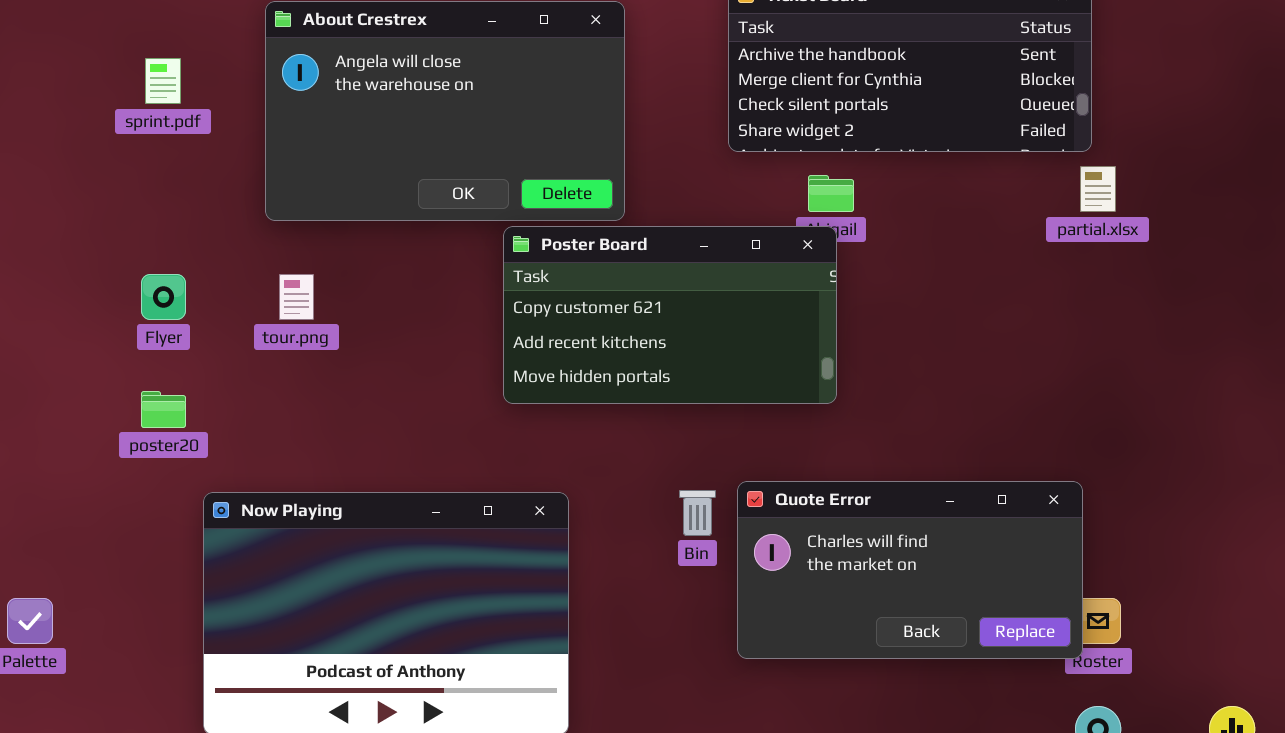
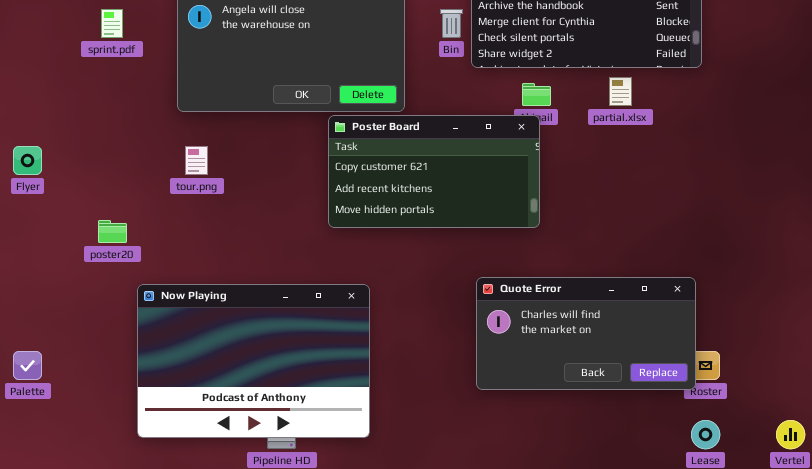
partial.xlsx: [1080,166,1116,212] -> [609,77,632,106], moved
Flyer: [141,274,186,320] -> [13,146,42,175], moved
Bin: [679,490,716,536] -> [440,9,463,38], moved

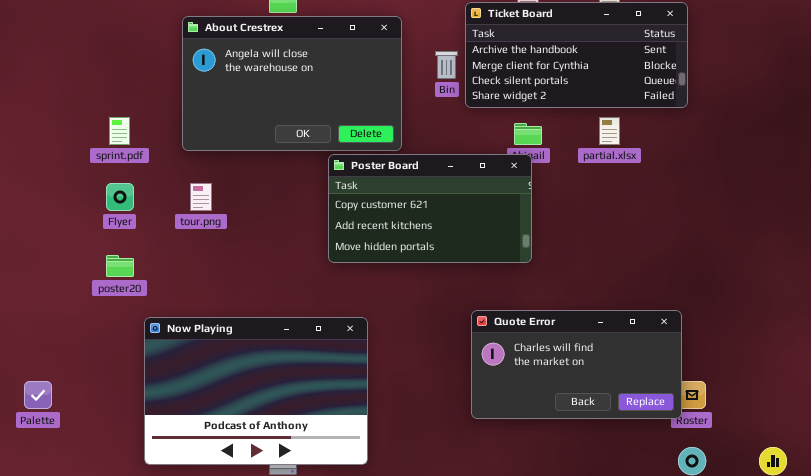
sprint.pdf: [101,9,123,38] -> [109,117,130,145], moved
Flyer: [13,146,42,175] -> [106,183,134,211], moved

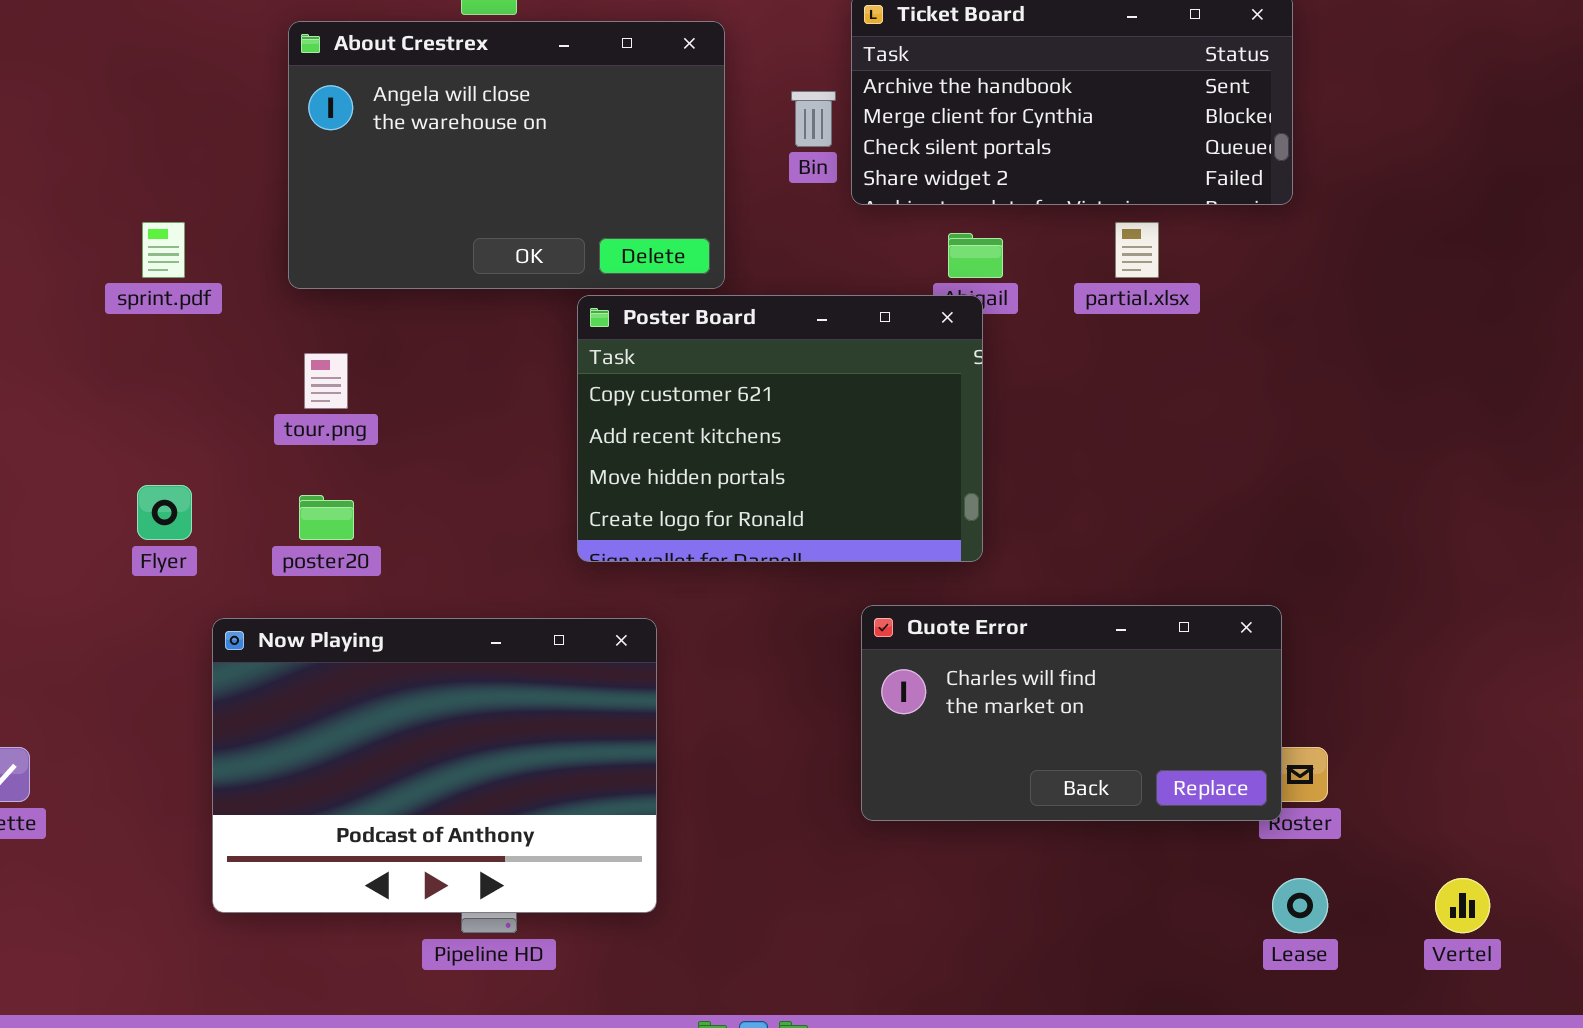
Poster Board: [328,154,532,263] -> [577,295,983,562], resized
Flyer: [106,183,134,211] -> [137,485,192,540], moved
poster20: [106,255,134,277] -> [299,495,354,540], moved

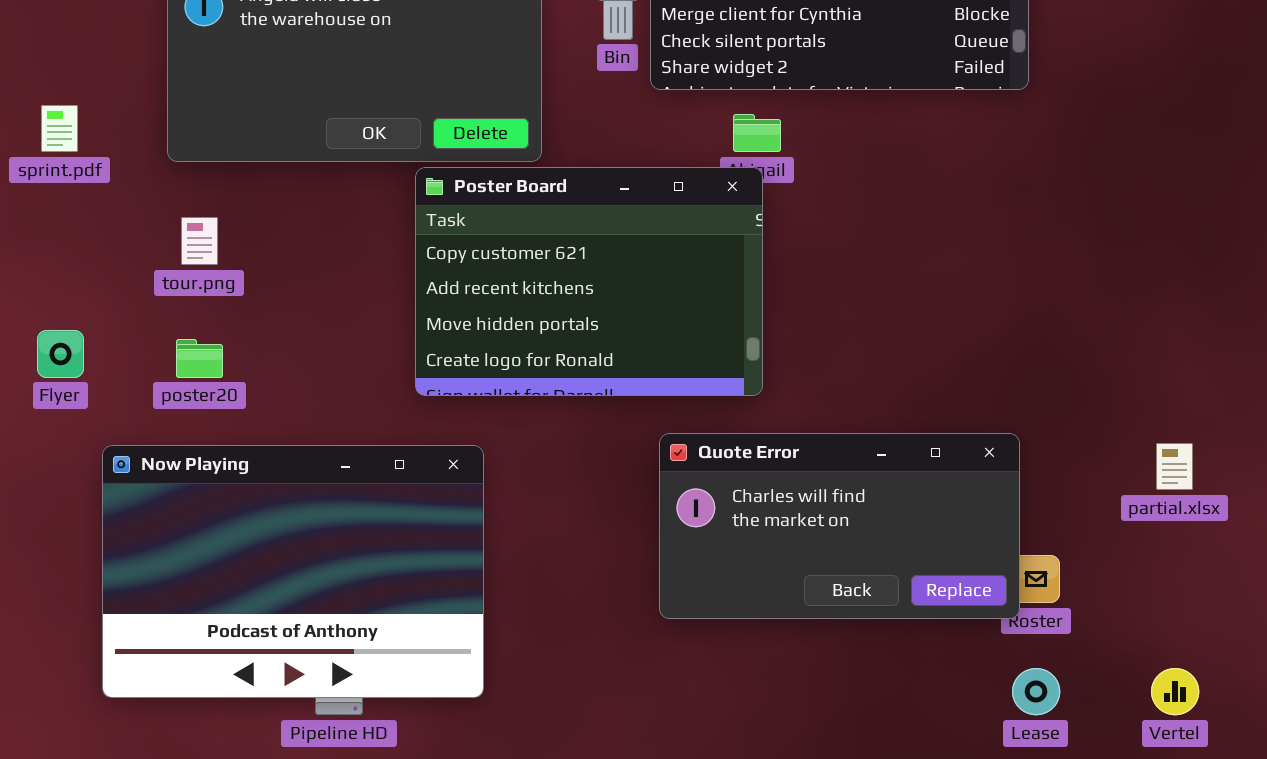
partial.xlsx: [1115,222,1159,278] -> [1156,443,1193,490], moved

